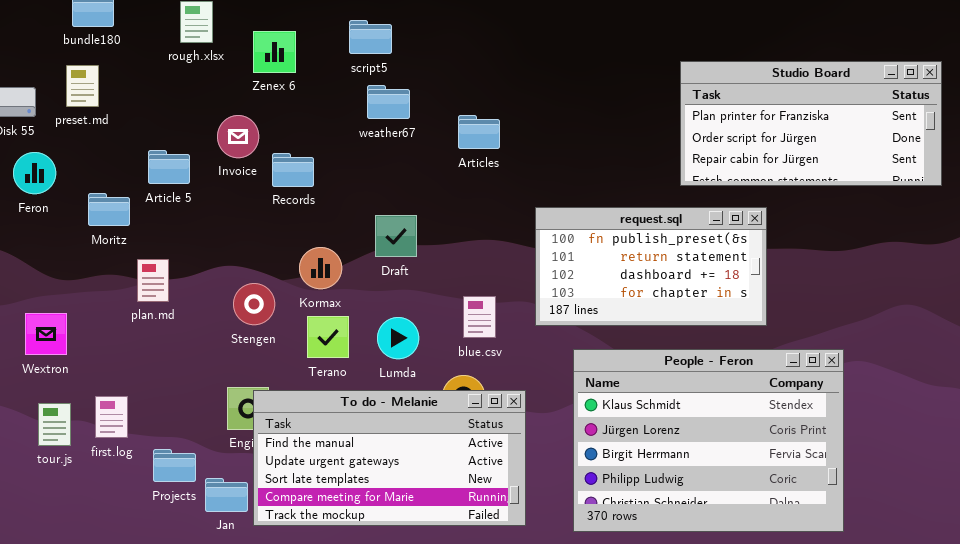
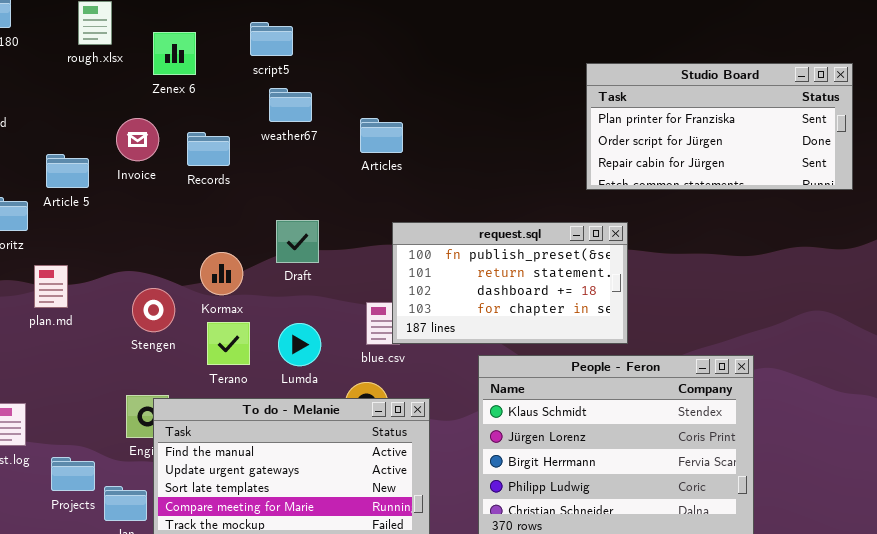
Records: [272,153,314,187] -> [187,132,230,166], moved
request.sql: [535,207,767,326] -> [392,222,628,344], moved

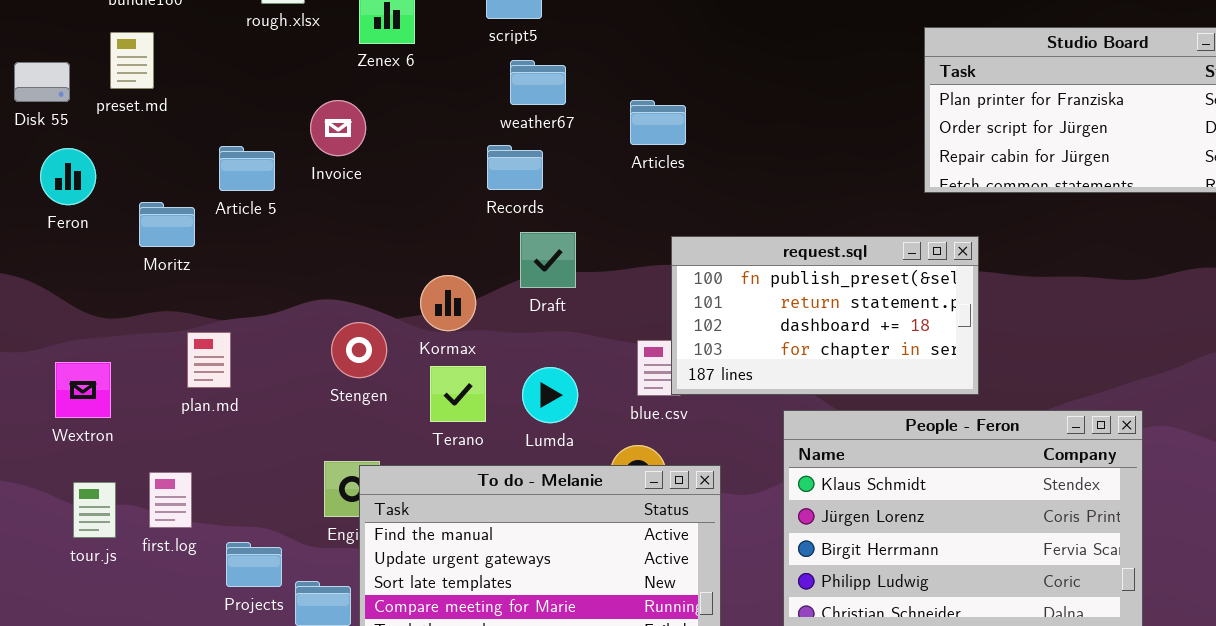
Records: [187,132,230,166] -> [487,145,543,190], moved
plan.md: [34,265,68,308] -> [187,332,231,388], moved

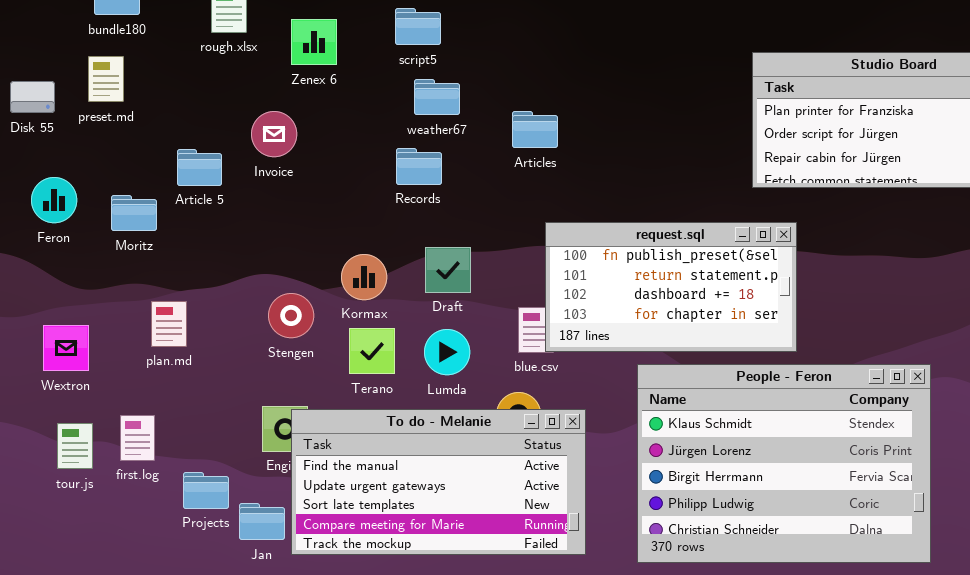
Feron: [40,148,96,205] -> [31,177,77,223], moved
Draft: [520,232,576,288] -> [425,247,471,293], moved

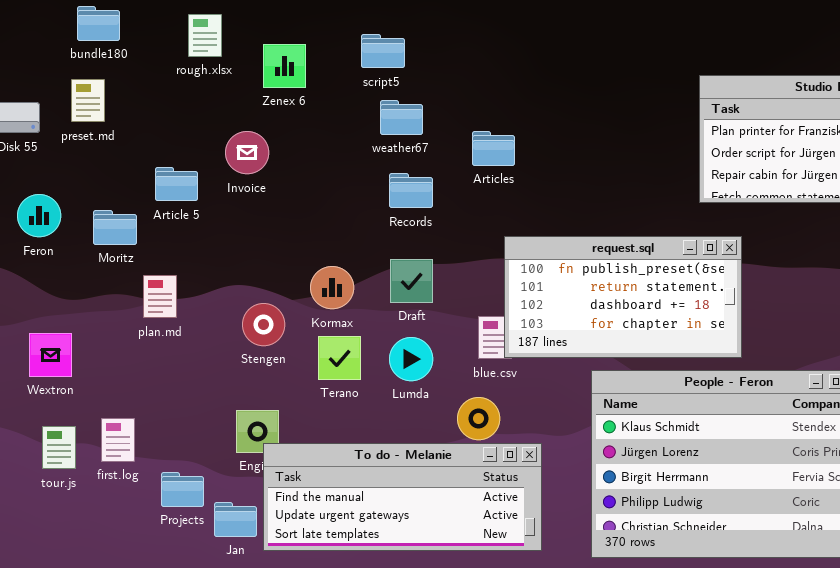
Records: [396,148,442,185] -> [389,173,433,208], moved
plan.md: [151,301,187,347] -> [143,275,177,318], moved
To do - Melanie: [291,409,586,555] -> [263,443,542,551], resized

